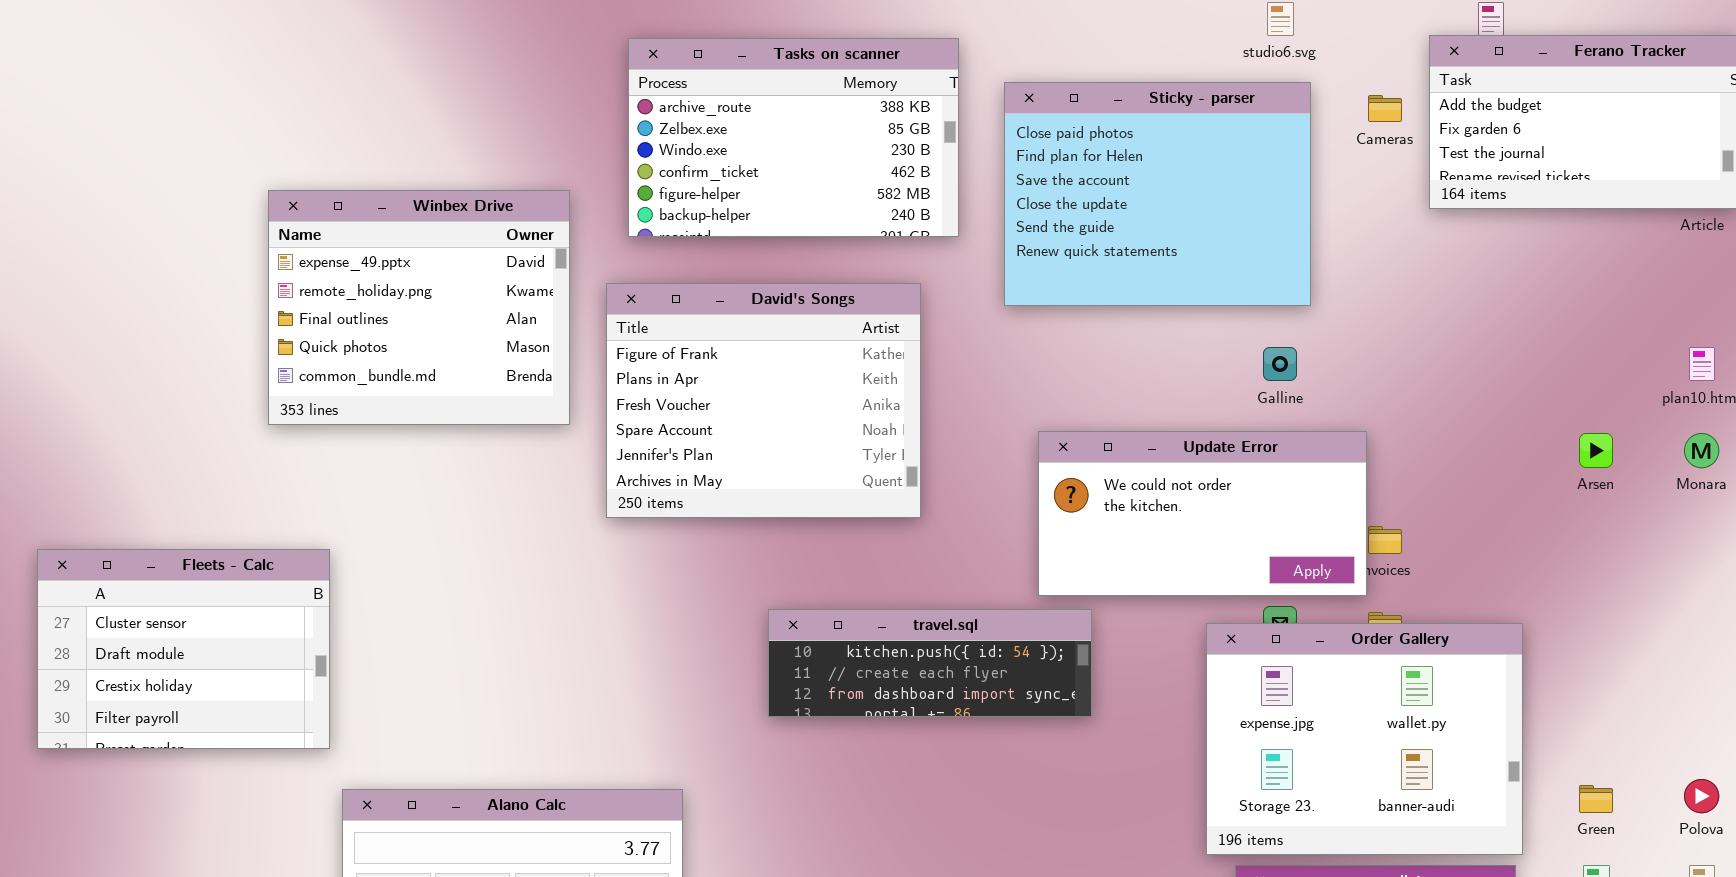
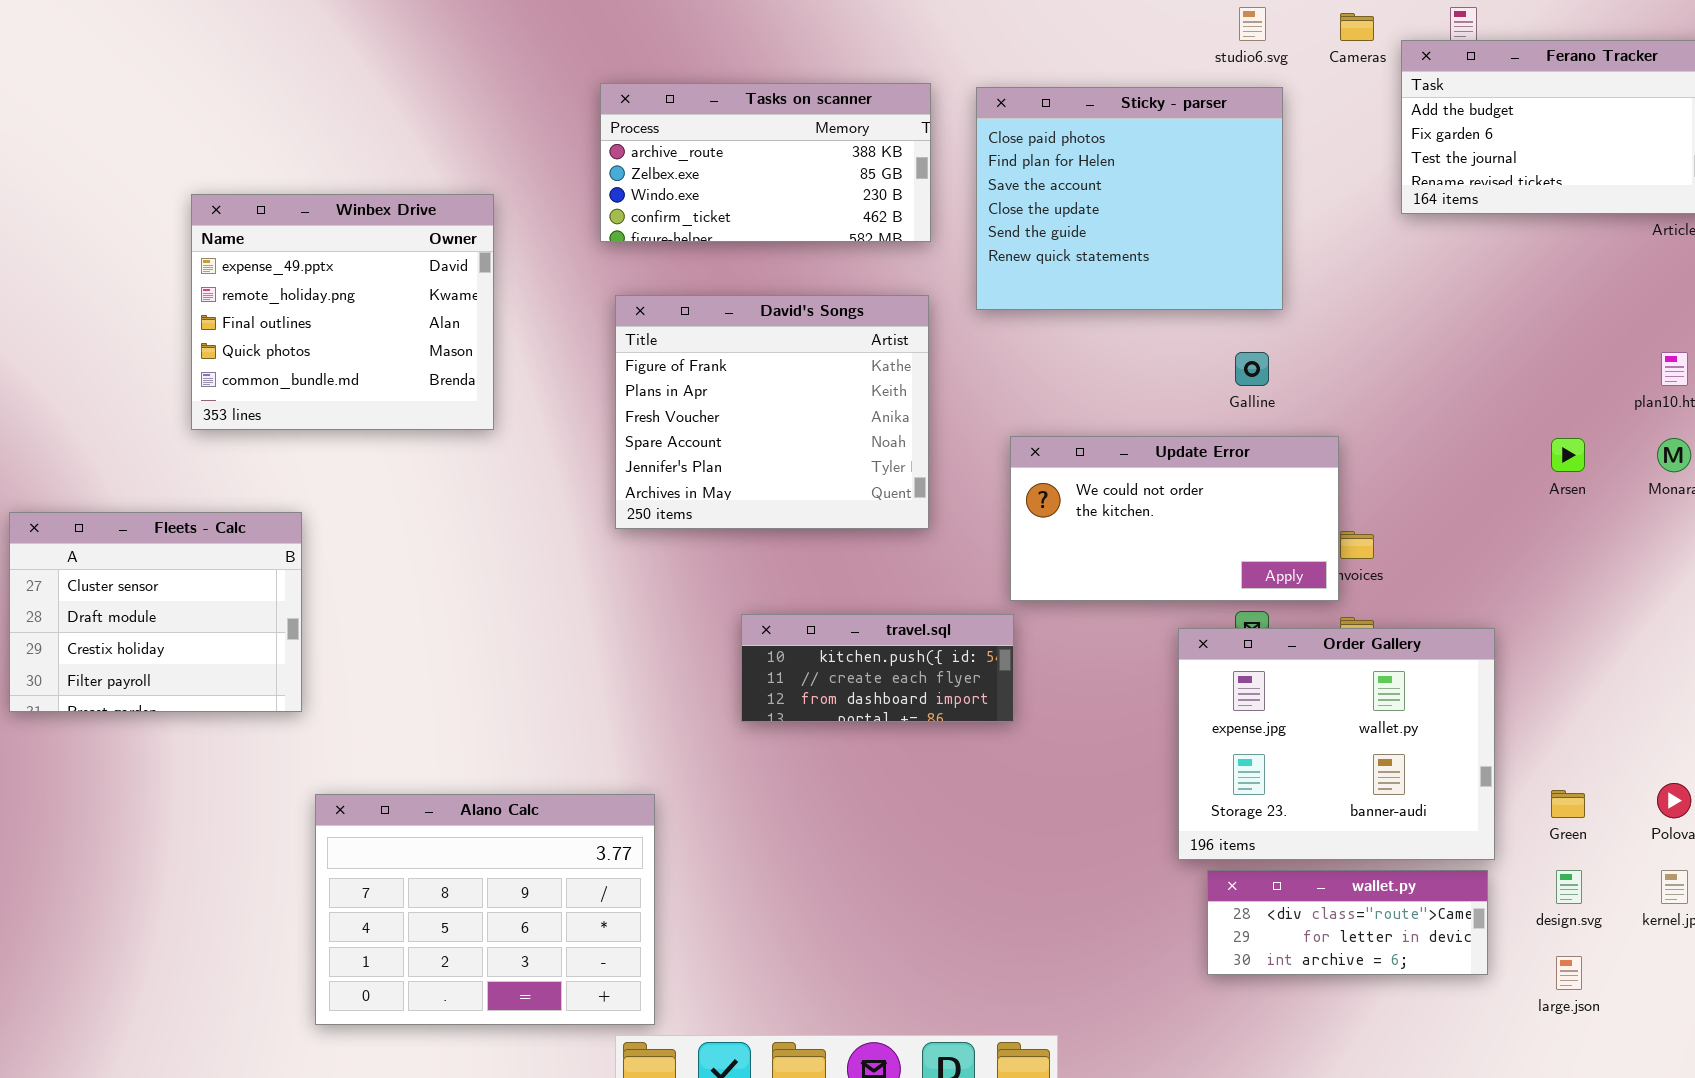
Tasks on scanner: [628,38,959,237] -> [600,83,931,242], resized
Cameras: [1368,95,1402,122] -> [1340,13,1374,41], moved
Winbex Drive: [268,190,570,425] -> [191,194,494,430], moved
David's Songs: [606,283,921,518] -> [615,295,929,529], moved
Fleets - Calc: [37,549,330,749] -> [9,512,302,712], moved
travel.sql: [768,609,1092,717] -> [741,614,1014,722], resized

